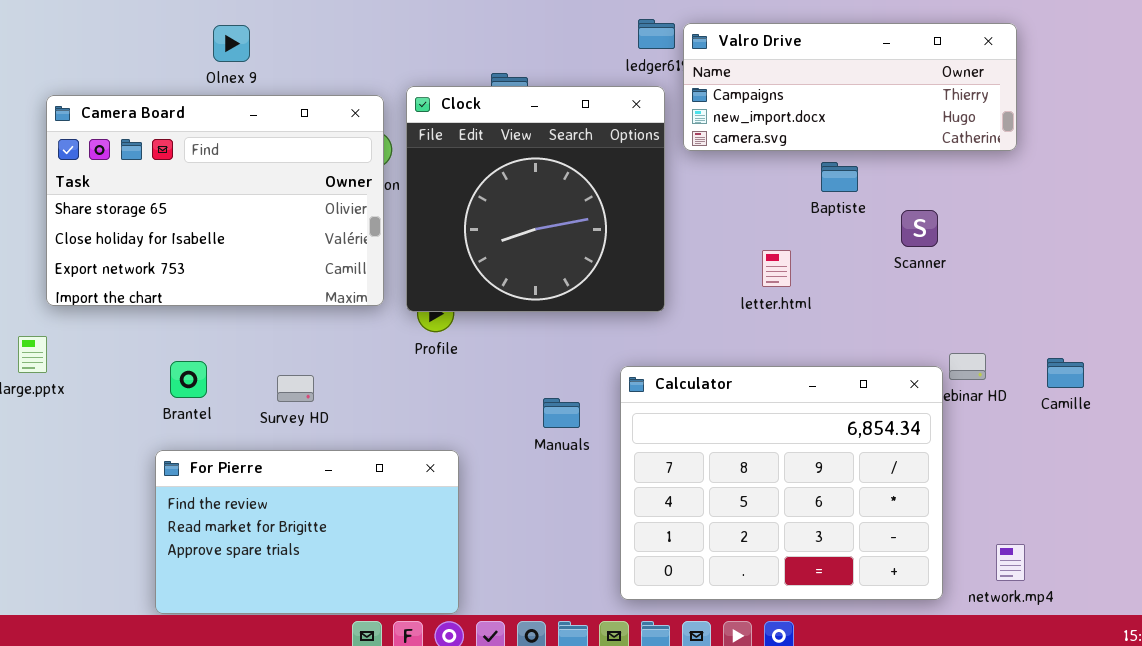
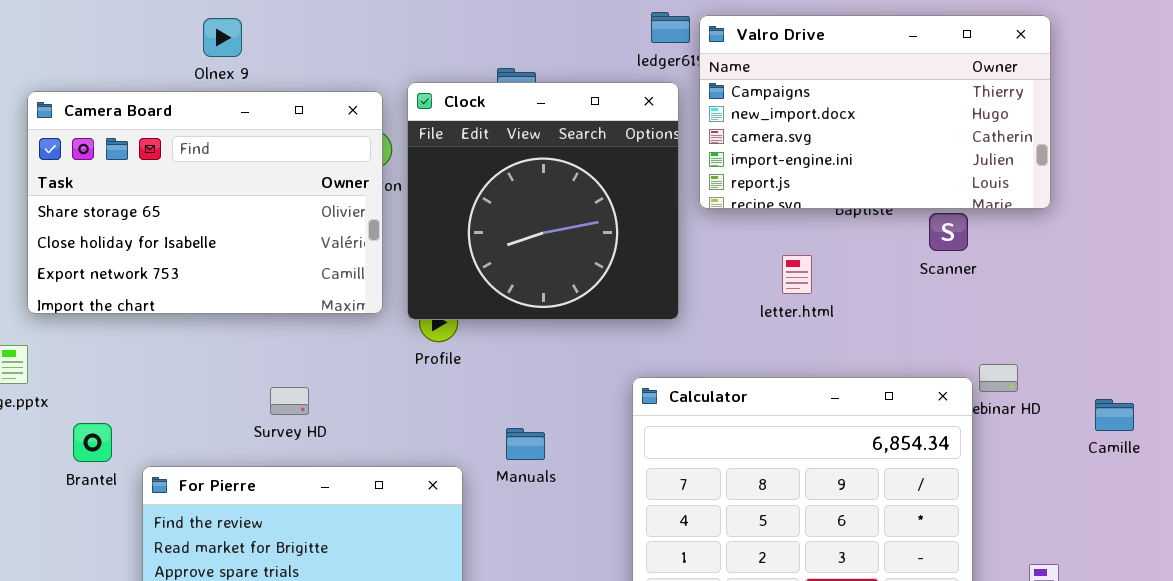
Valro Drive: [683,23,1017,151] -> [699,15,1051,209], resized
Camille: [1047,358,1084,388] -> [1095,399,1134,431], moved
Brantel: [170,361,207,398] -> [73,423,112,462], moved
Manuals: [543,398,580,428] -> [506,428,545,460], moved

